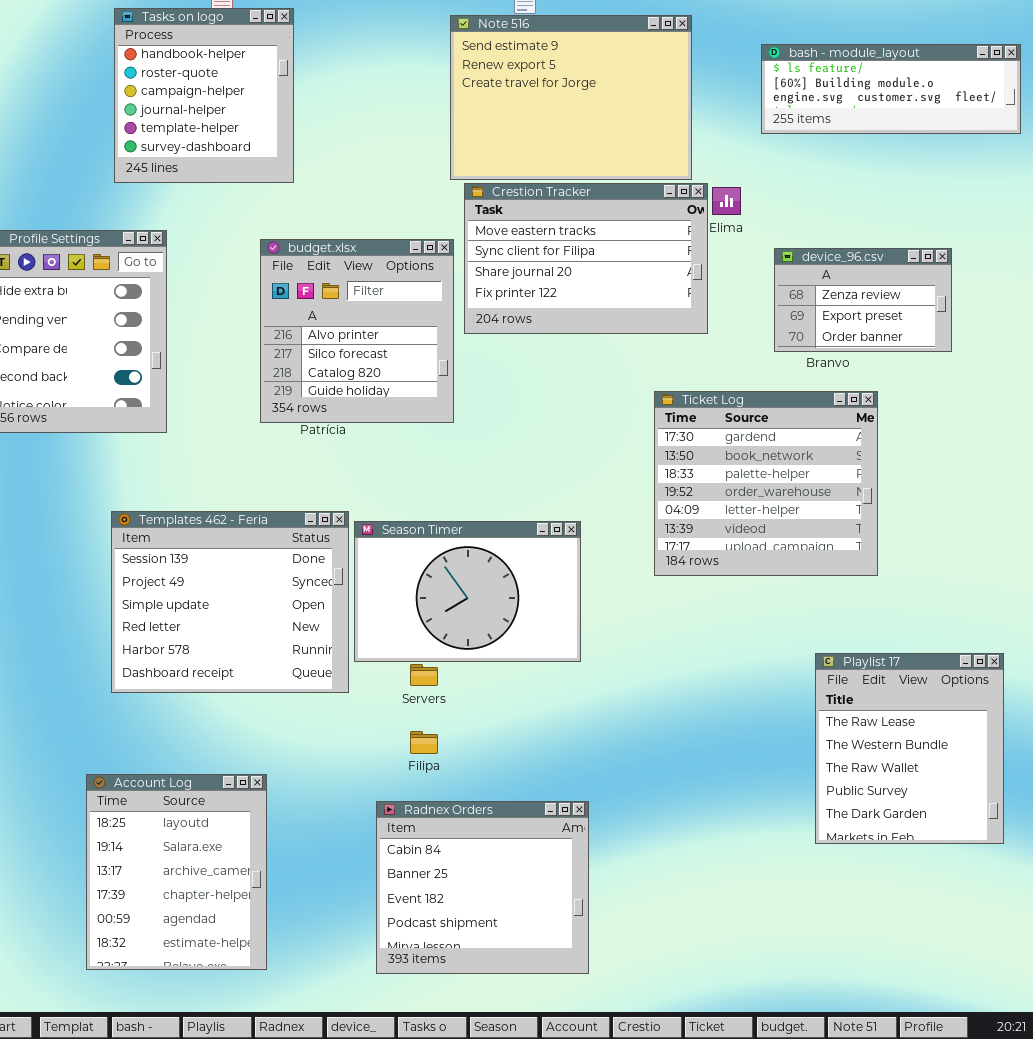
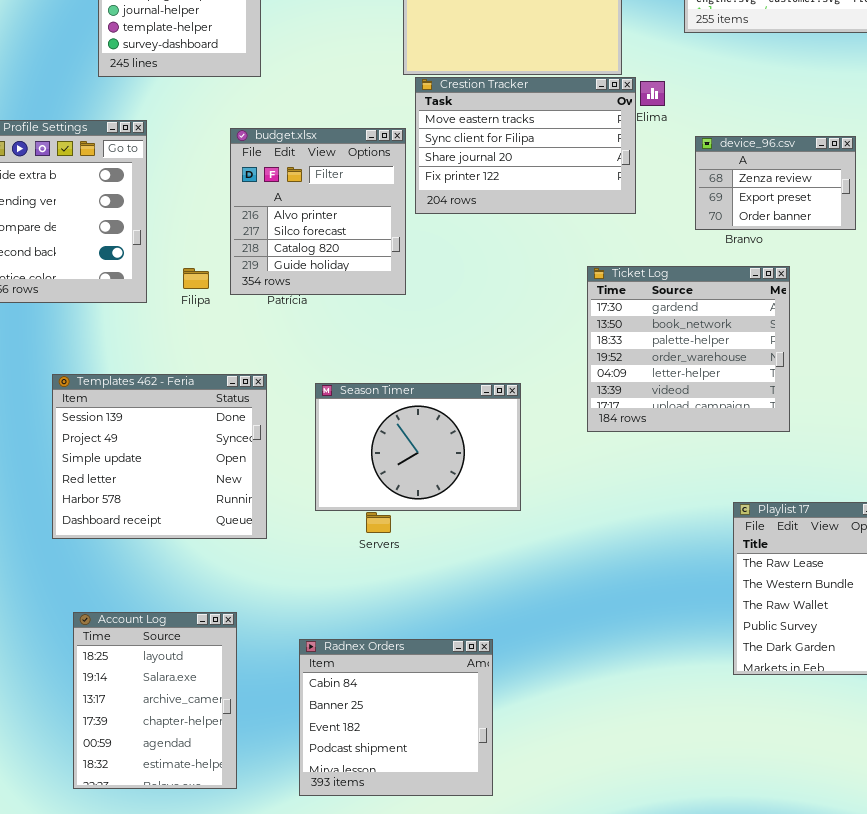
Templates 462 - Feria: [111,511,349,693] -> [52,374,267,539], moved
Filipa: [410,731,438,754] -> [183,268,209,289], moved
Radnex Orders: [376,801,589,974] -> [299,639,493,796], moved

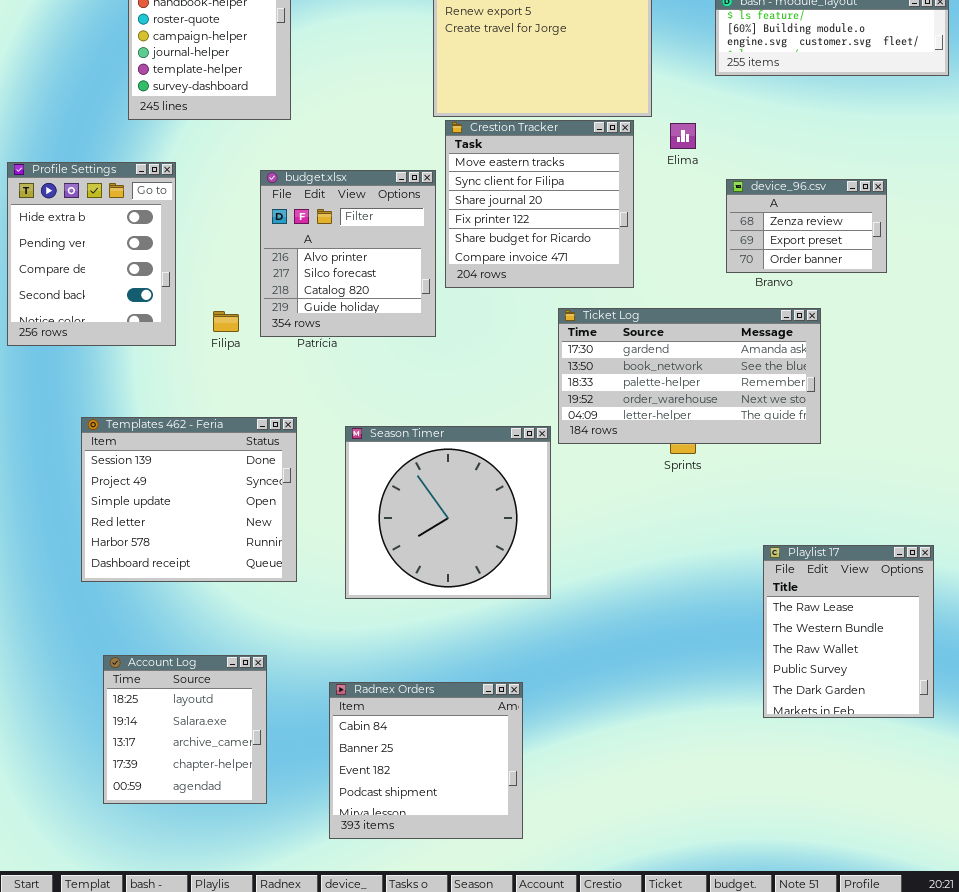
Crestion Tracker: [415,77,636,214] -> [445,120,634,288], resized
Ticket Log: [587,266,790,432] -> [558,308,821,444], resized
Season Timer: [315,383,521,511] -> [345,426,551,599], resized
Account Log: [73,612,237,789] -> [103,655,267,804], resized

